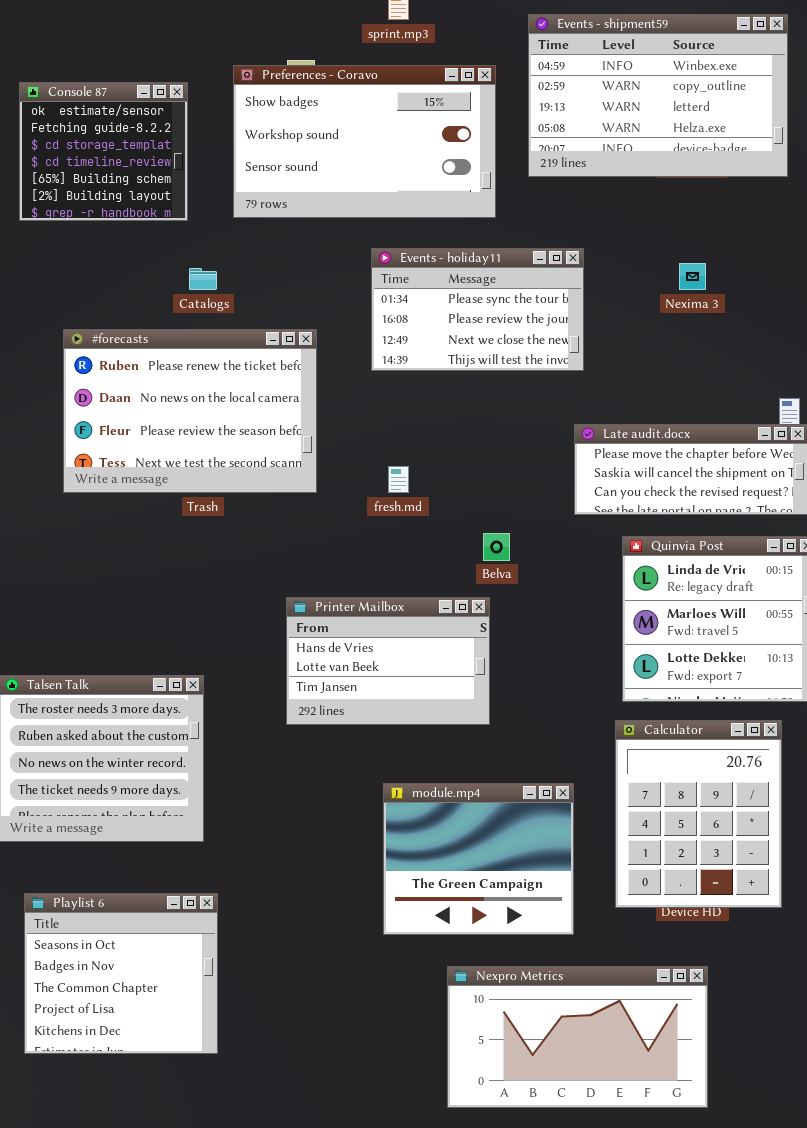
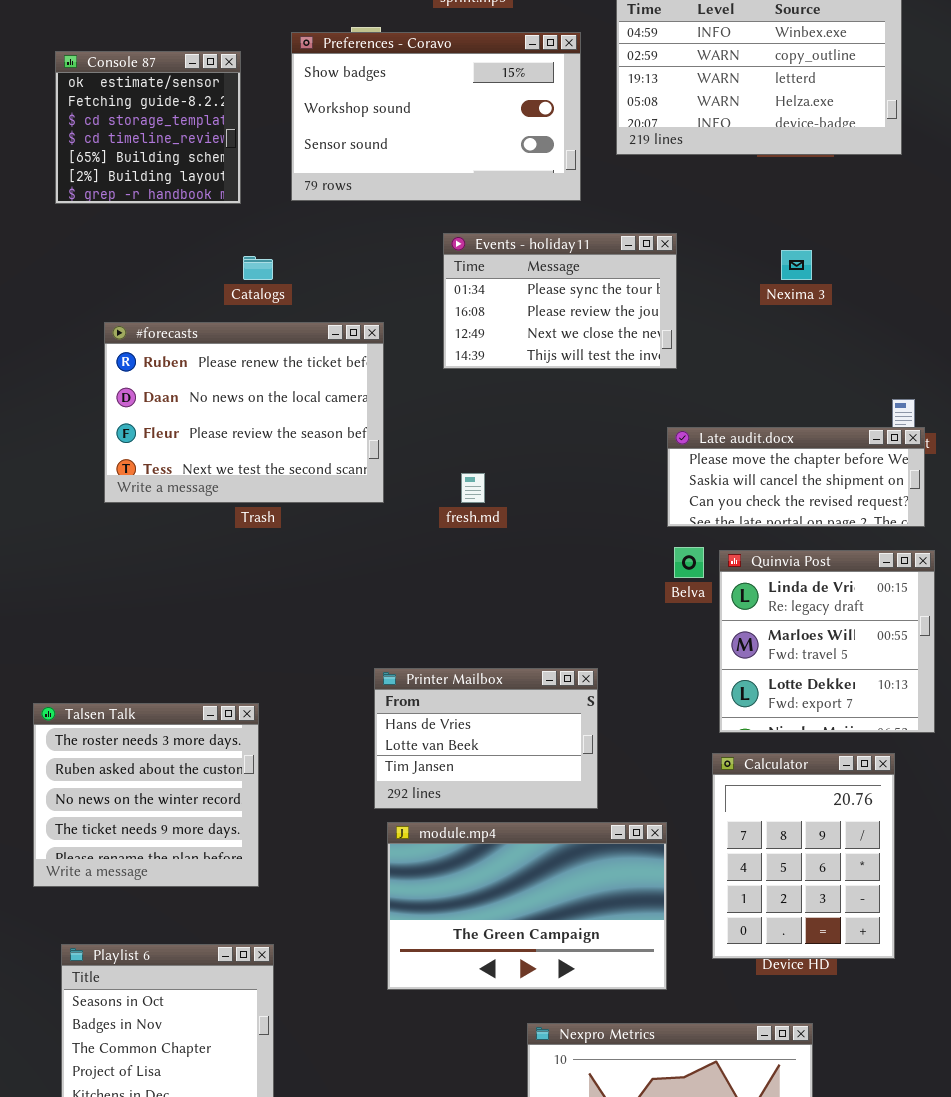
Belva: [483,533,510,561] -> [674,547,704,578], moved
Printer Mailbox: [286,597,490,725] -> [374,668,598,809], moved
module.mp4: [383,783,574,935] -> [387,822,667,990], resized

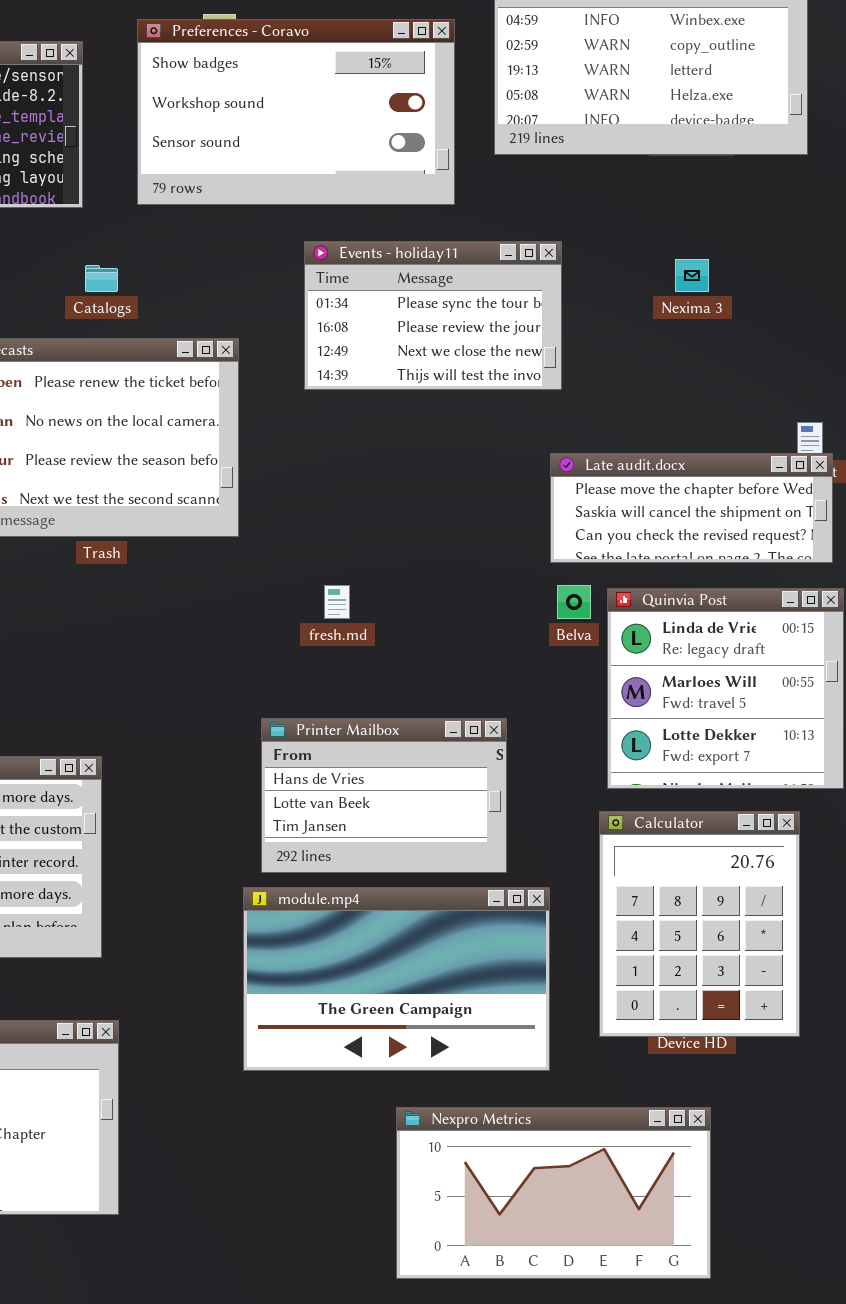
fresh.md: [461,473,485,503] -> [324,585,350,619], moved
Printer Mailbox: [374,668,598,809] -> [261,718,507,873], moved

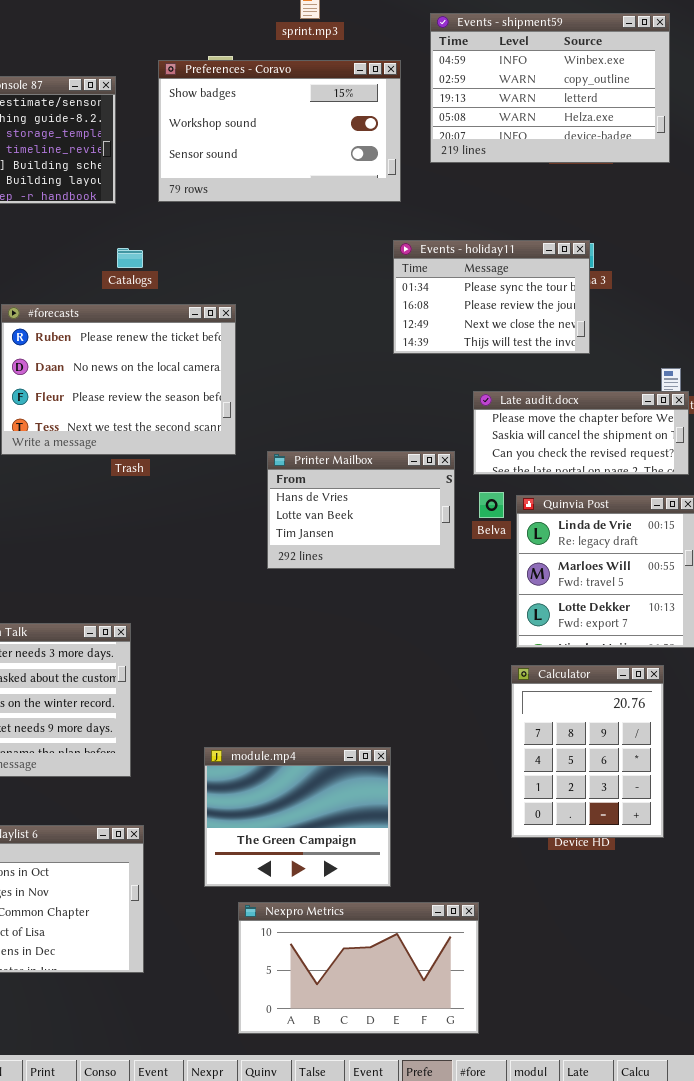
Events - holiday11: [304,241,562,390] -> [393,240,590,354], moved
Printer Mailbox: [261,718,507,873] -> [267,451,455,569], moved
module.mp4: [243,887,550,1071] -> [204,747,391,887], moved, resized
Nexpro Metrics: [396,1107,711,1279] -> [238,902,479,1034], moved

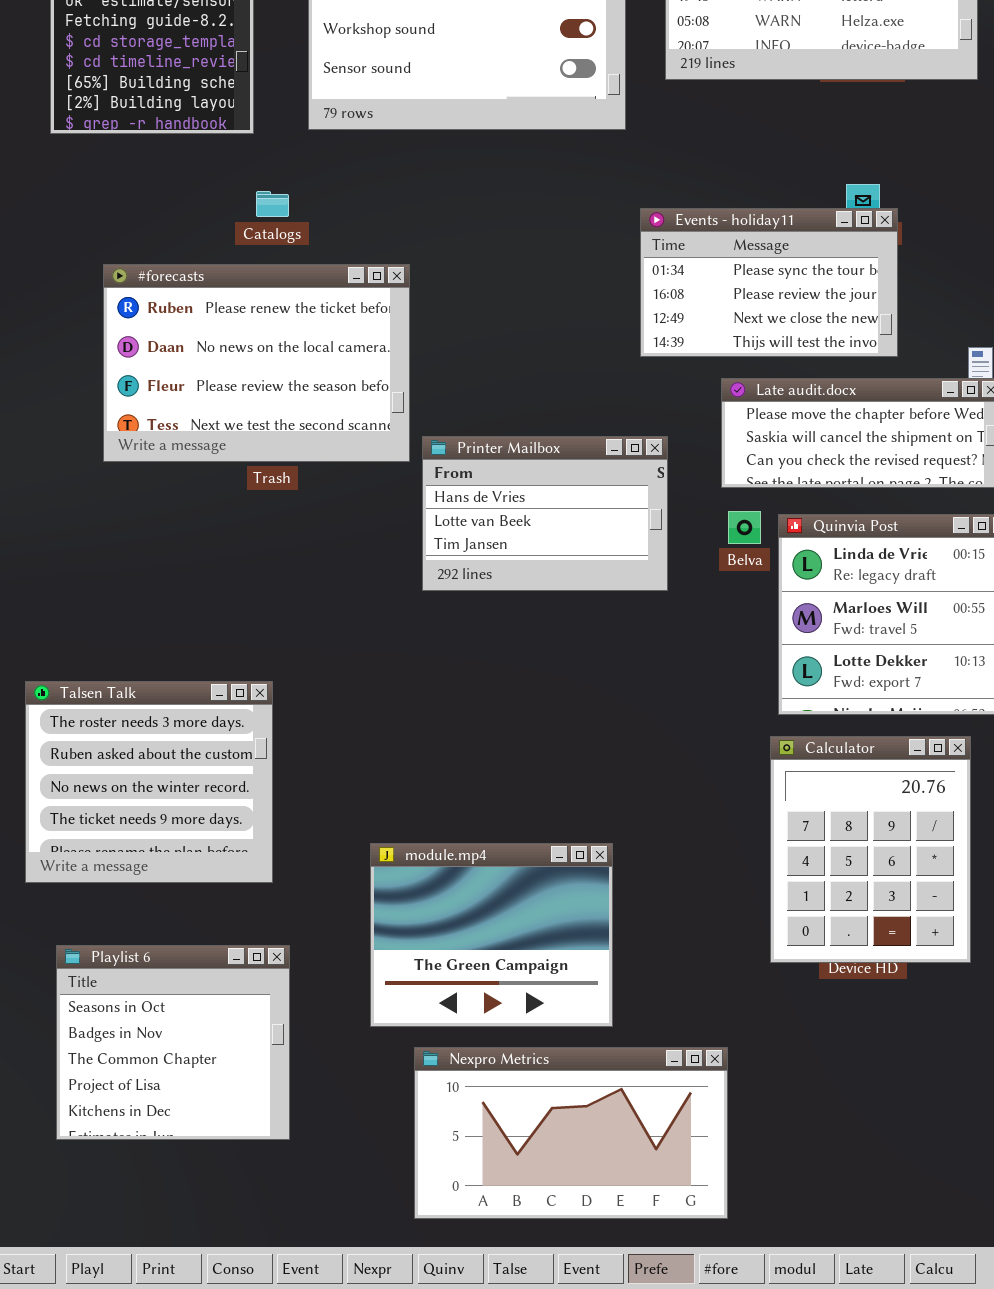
Events - holiday11: [393,240,590,354] -> [640,208,898,357], moved
Printer Mailbox: [267,451,455,569] -> [422,436,668,591], moved

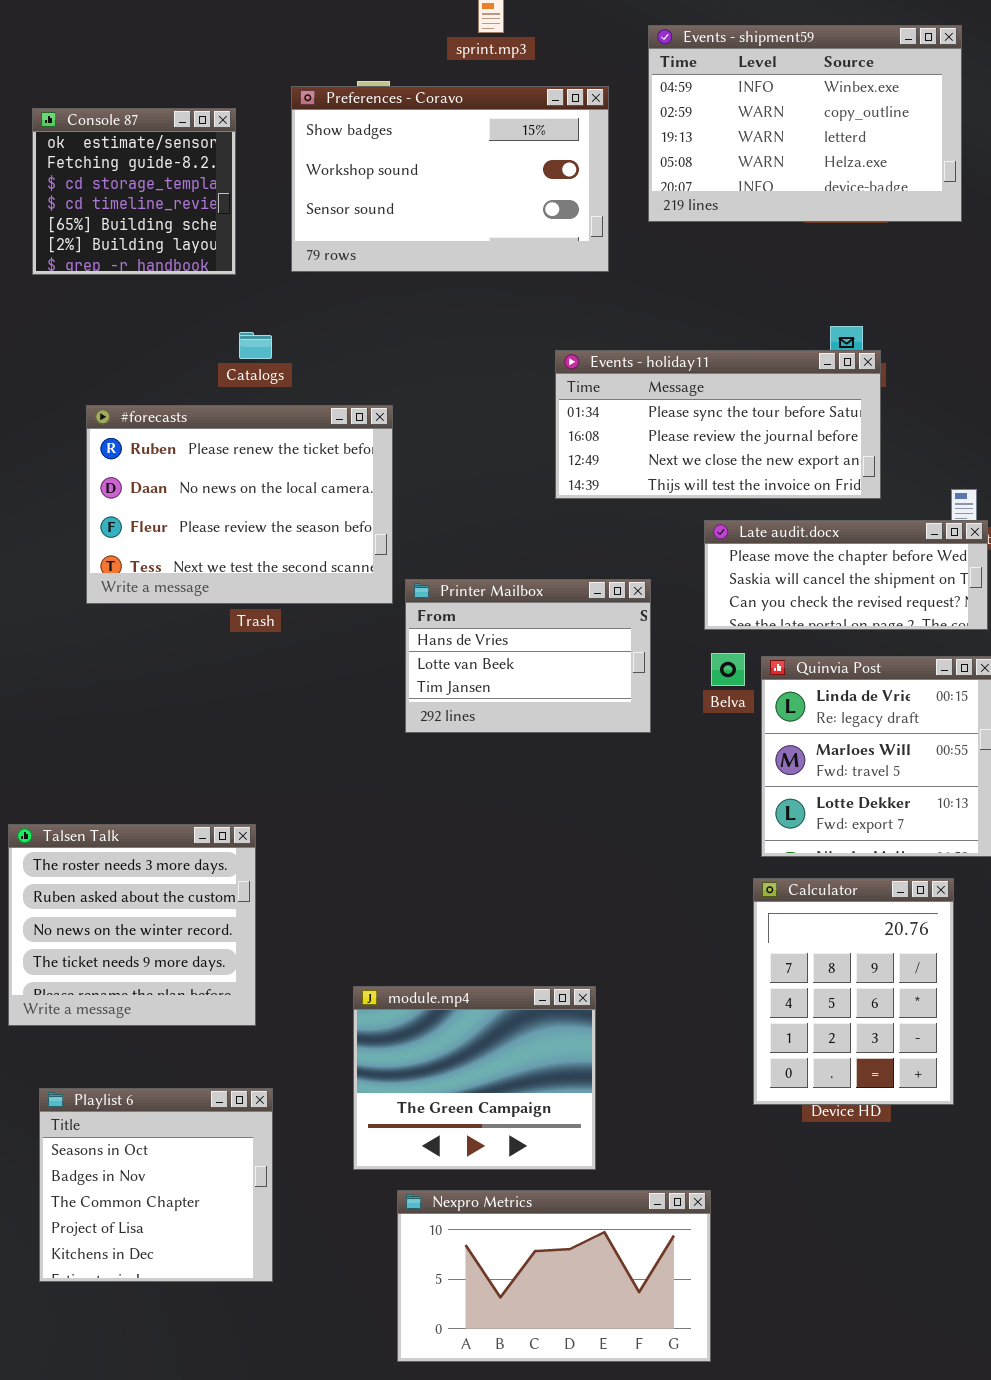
Events - holiday11: [640,208,898,357] -> [555,350,881,499], resized

